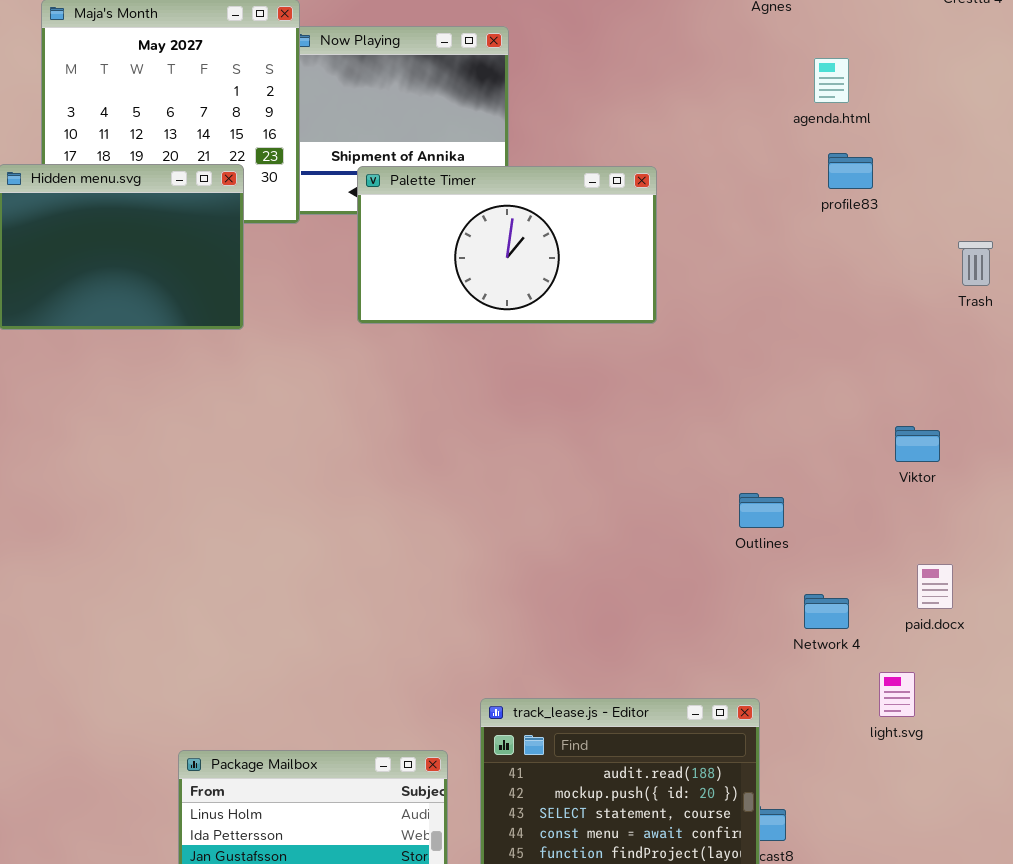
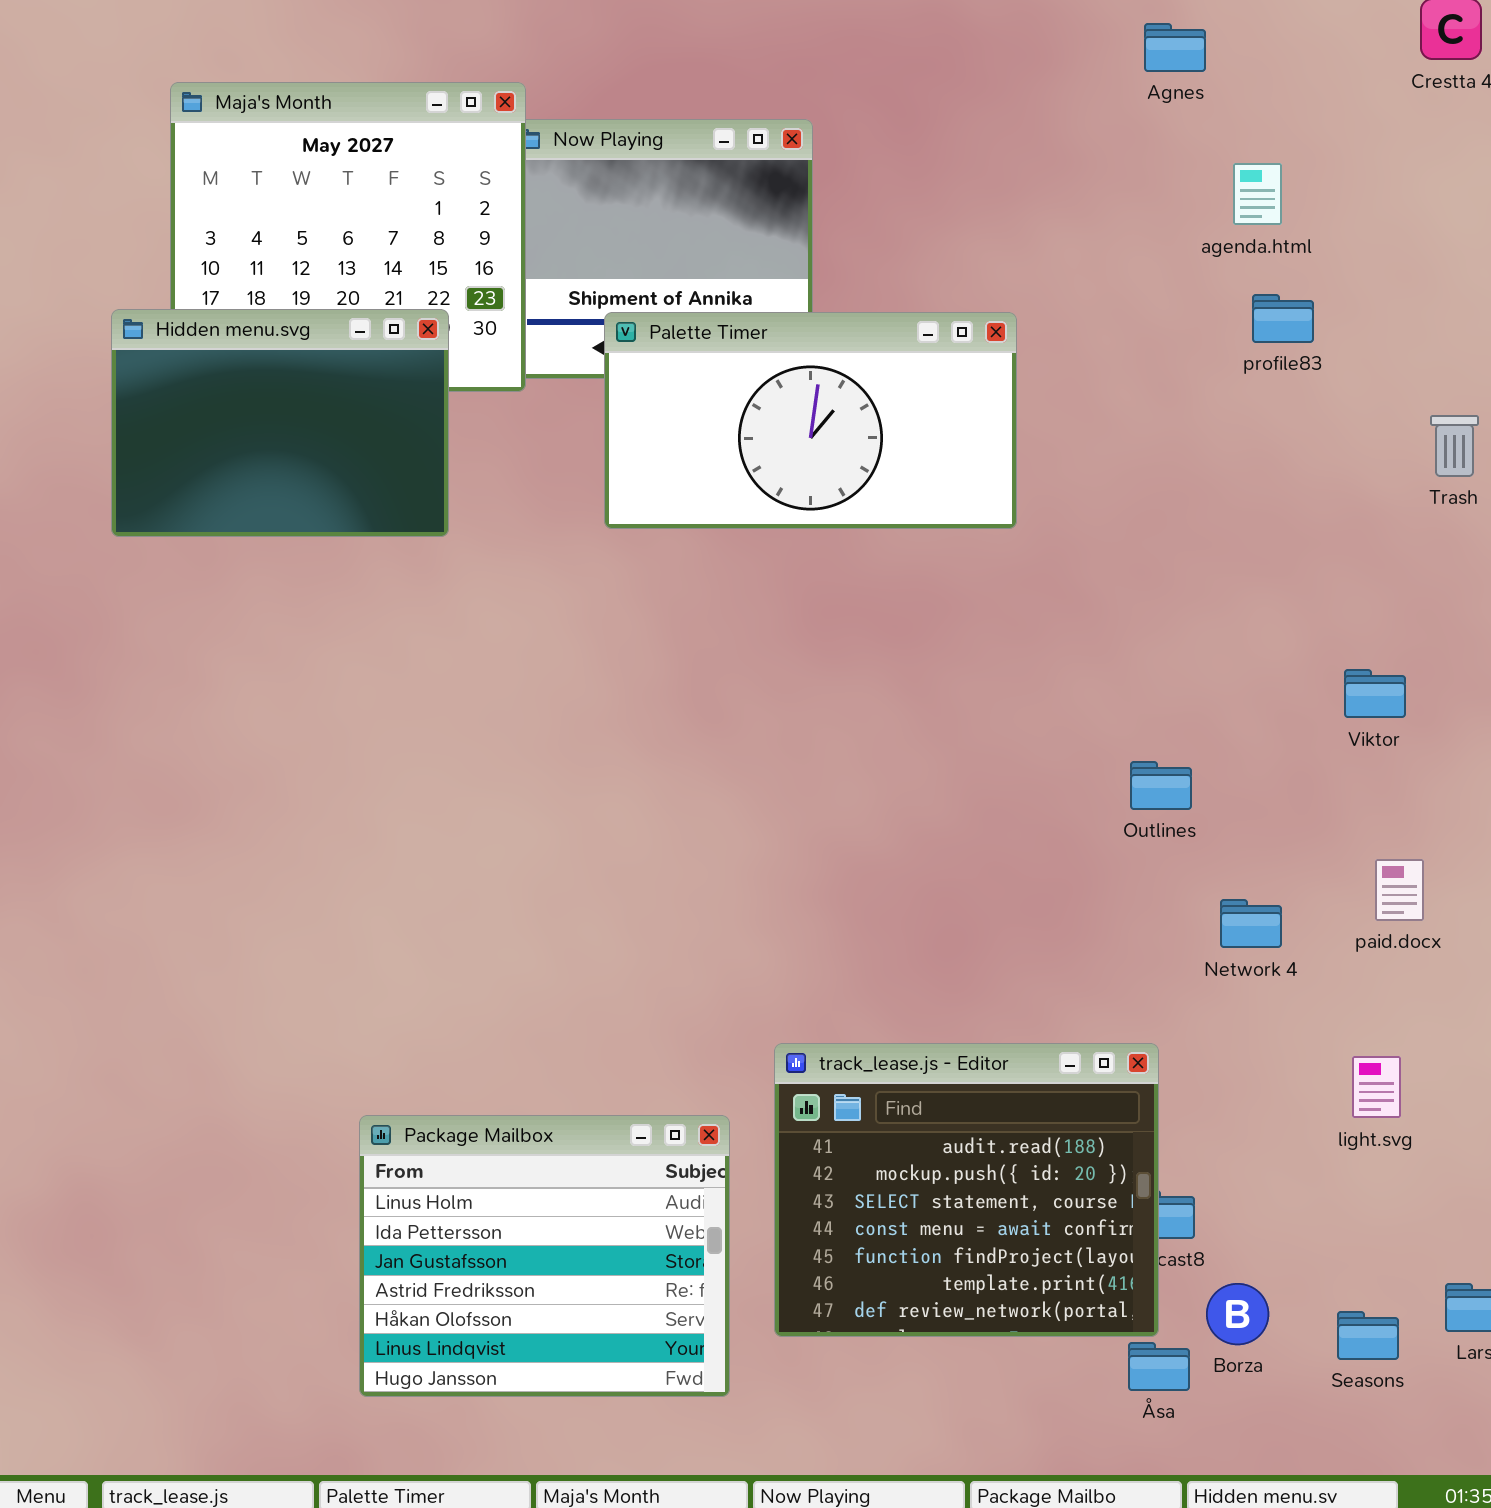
light.svg: [879,672,915,717] -> [1352,1056,1401,1118], moved

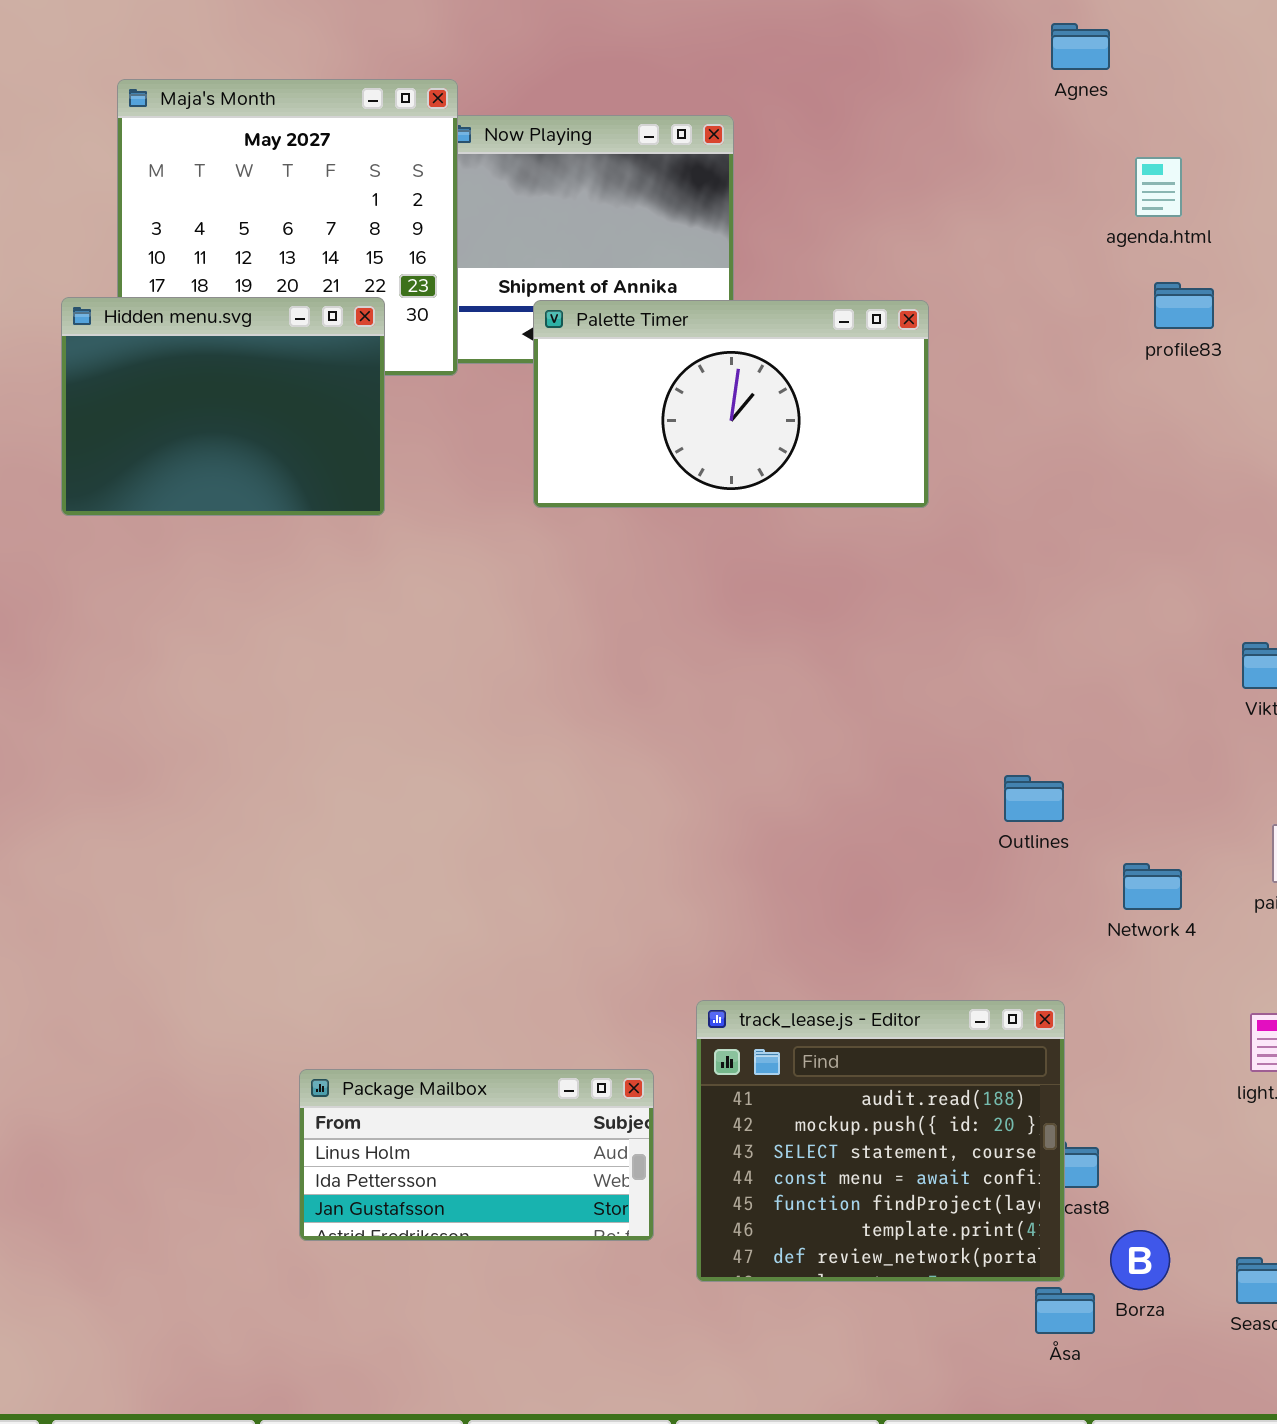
Outlines: [1130,761,1192,810] -> [1004,775,1064,822], moved
Package Mailbox: [359,1115,730,1397] -> [299,1069,654,1241], resized

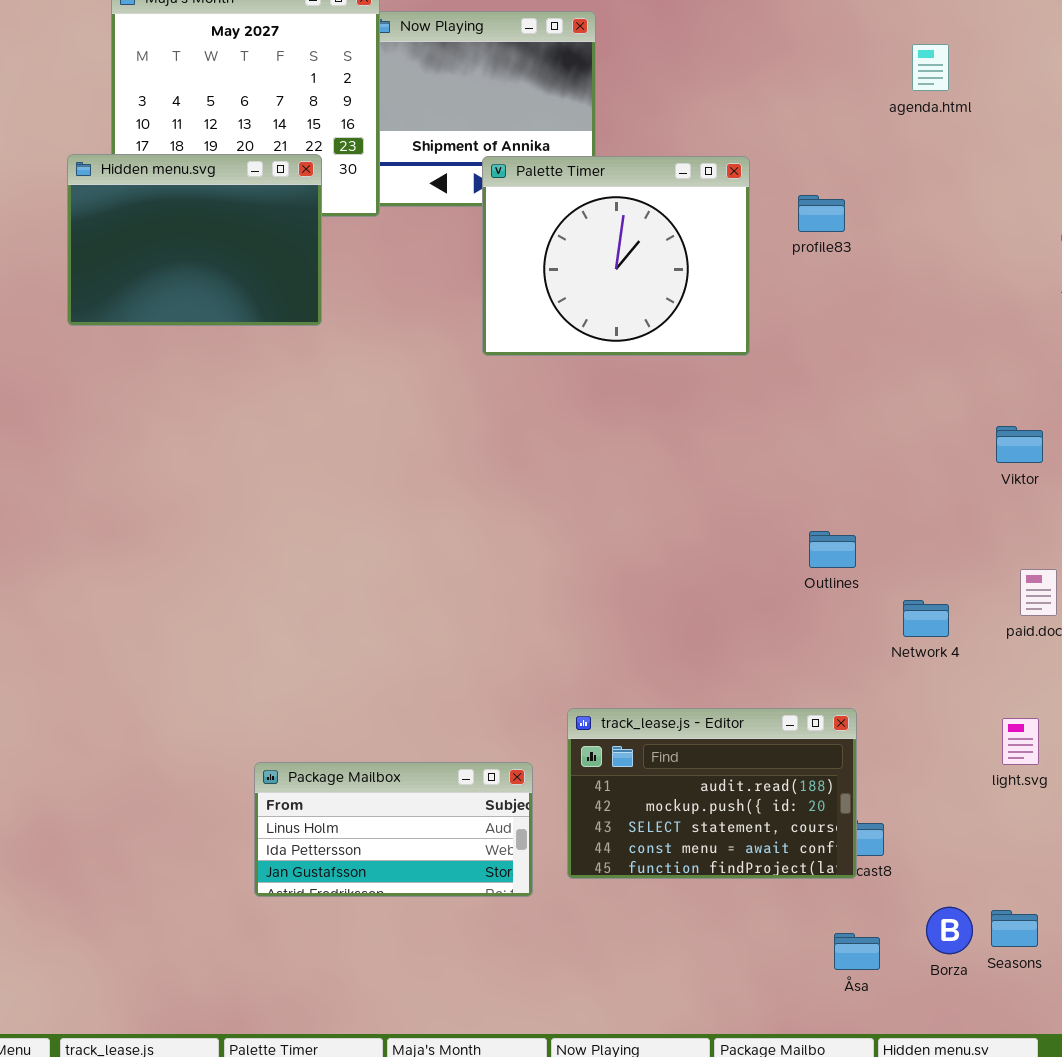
profile83: [1154,282,1214,329] -> [798,195,845,232], moved
Palette Timer: [533,300,929,508] -> [482,156,750,356], resized
track_lease.js - Editor: [696,1000,1065,1282] -> [567,708,857,879], resized
Borza: [1110,1230,1170,1290] -> [926,907,973,954], moved

